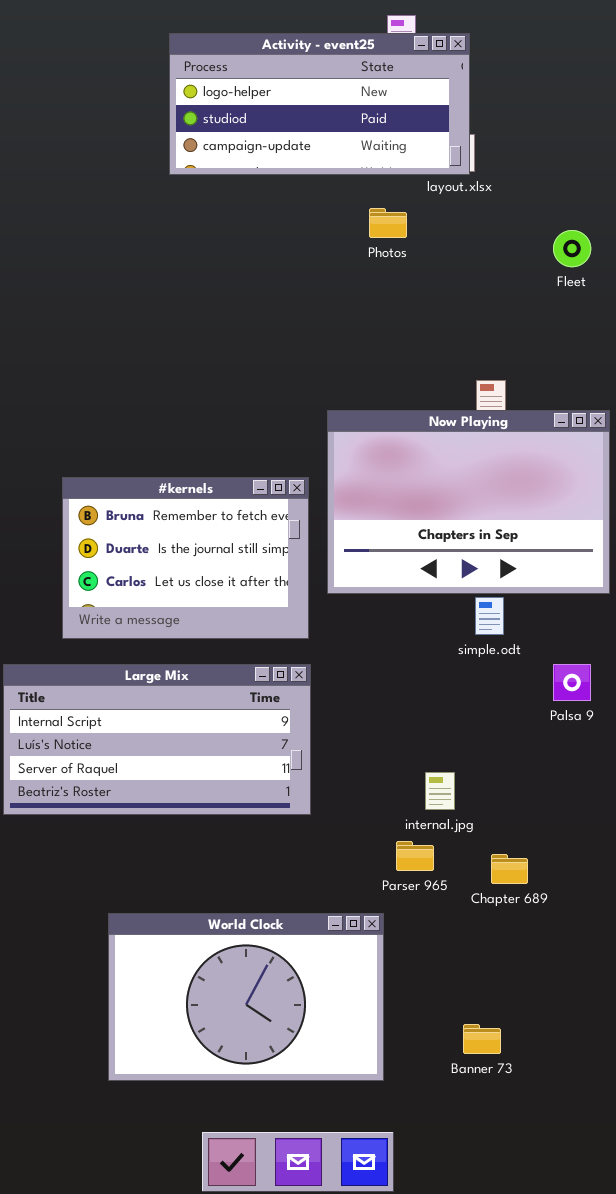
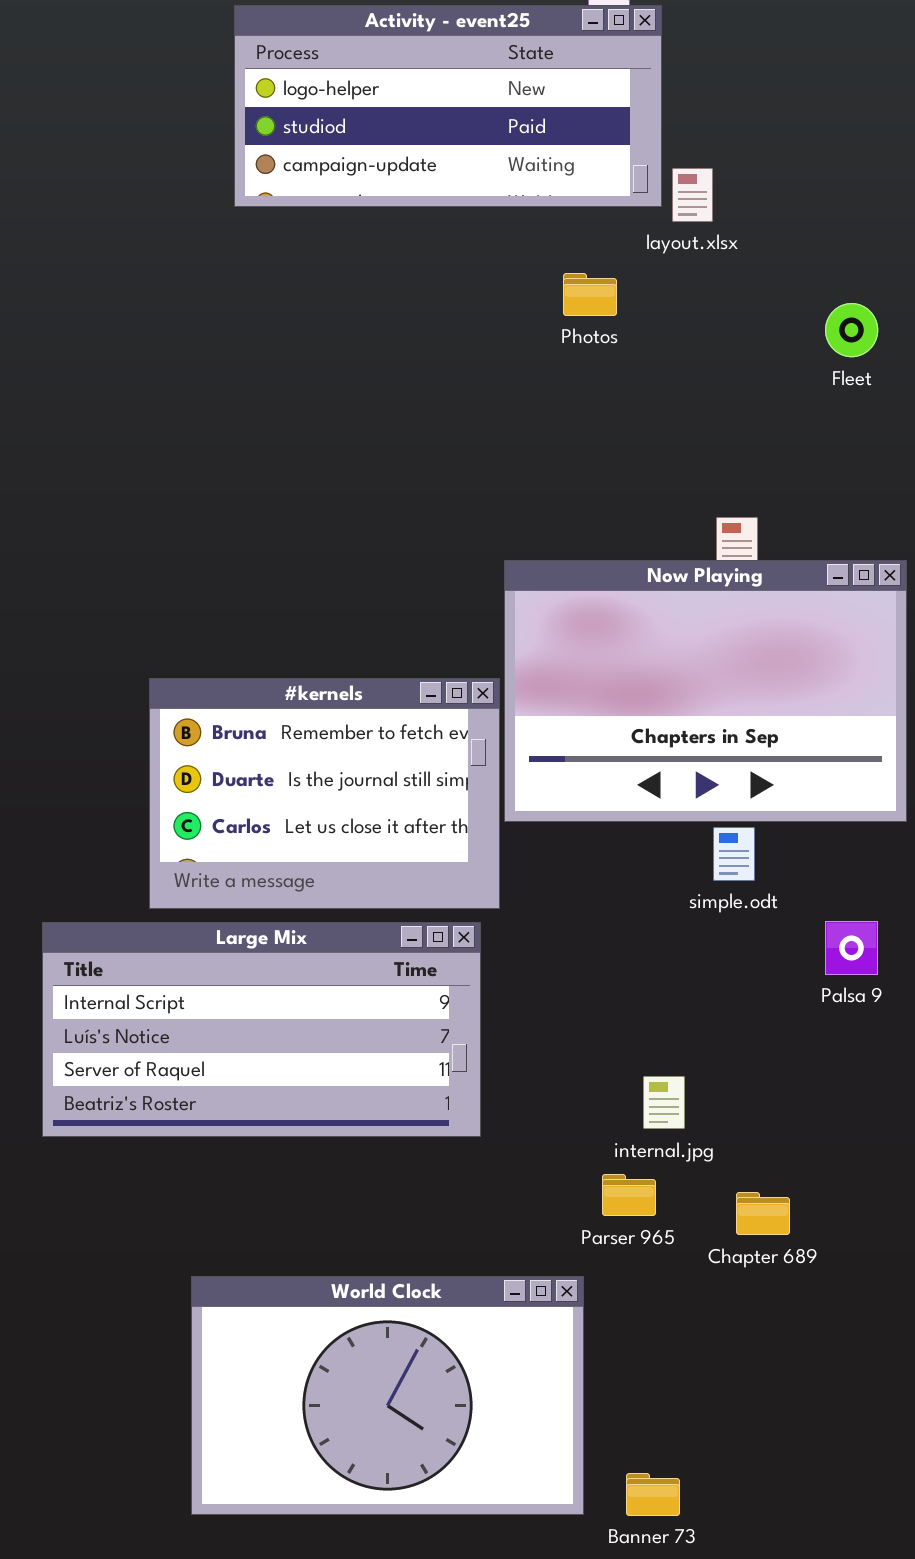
Activity - event25: [169,33,470,175] -> [234,5,662,207], moved
#kernels: [62,477,309,639] -> [149,678,500,909], moved
Banner 73: [463,1024,501,1054] -> [626,1473,680,1516], moved

